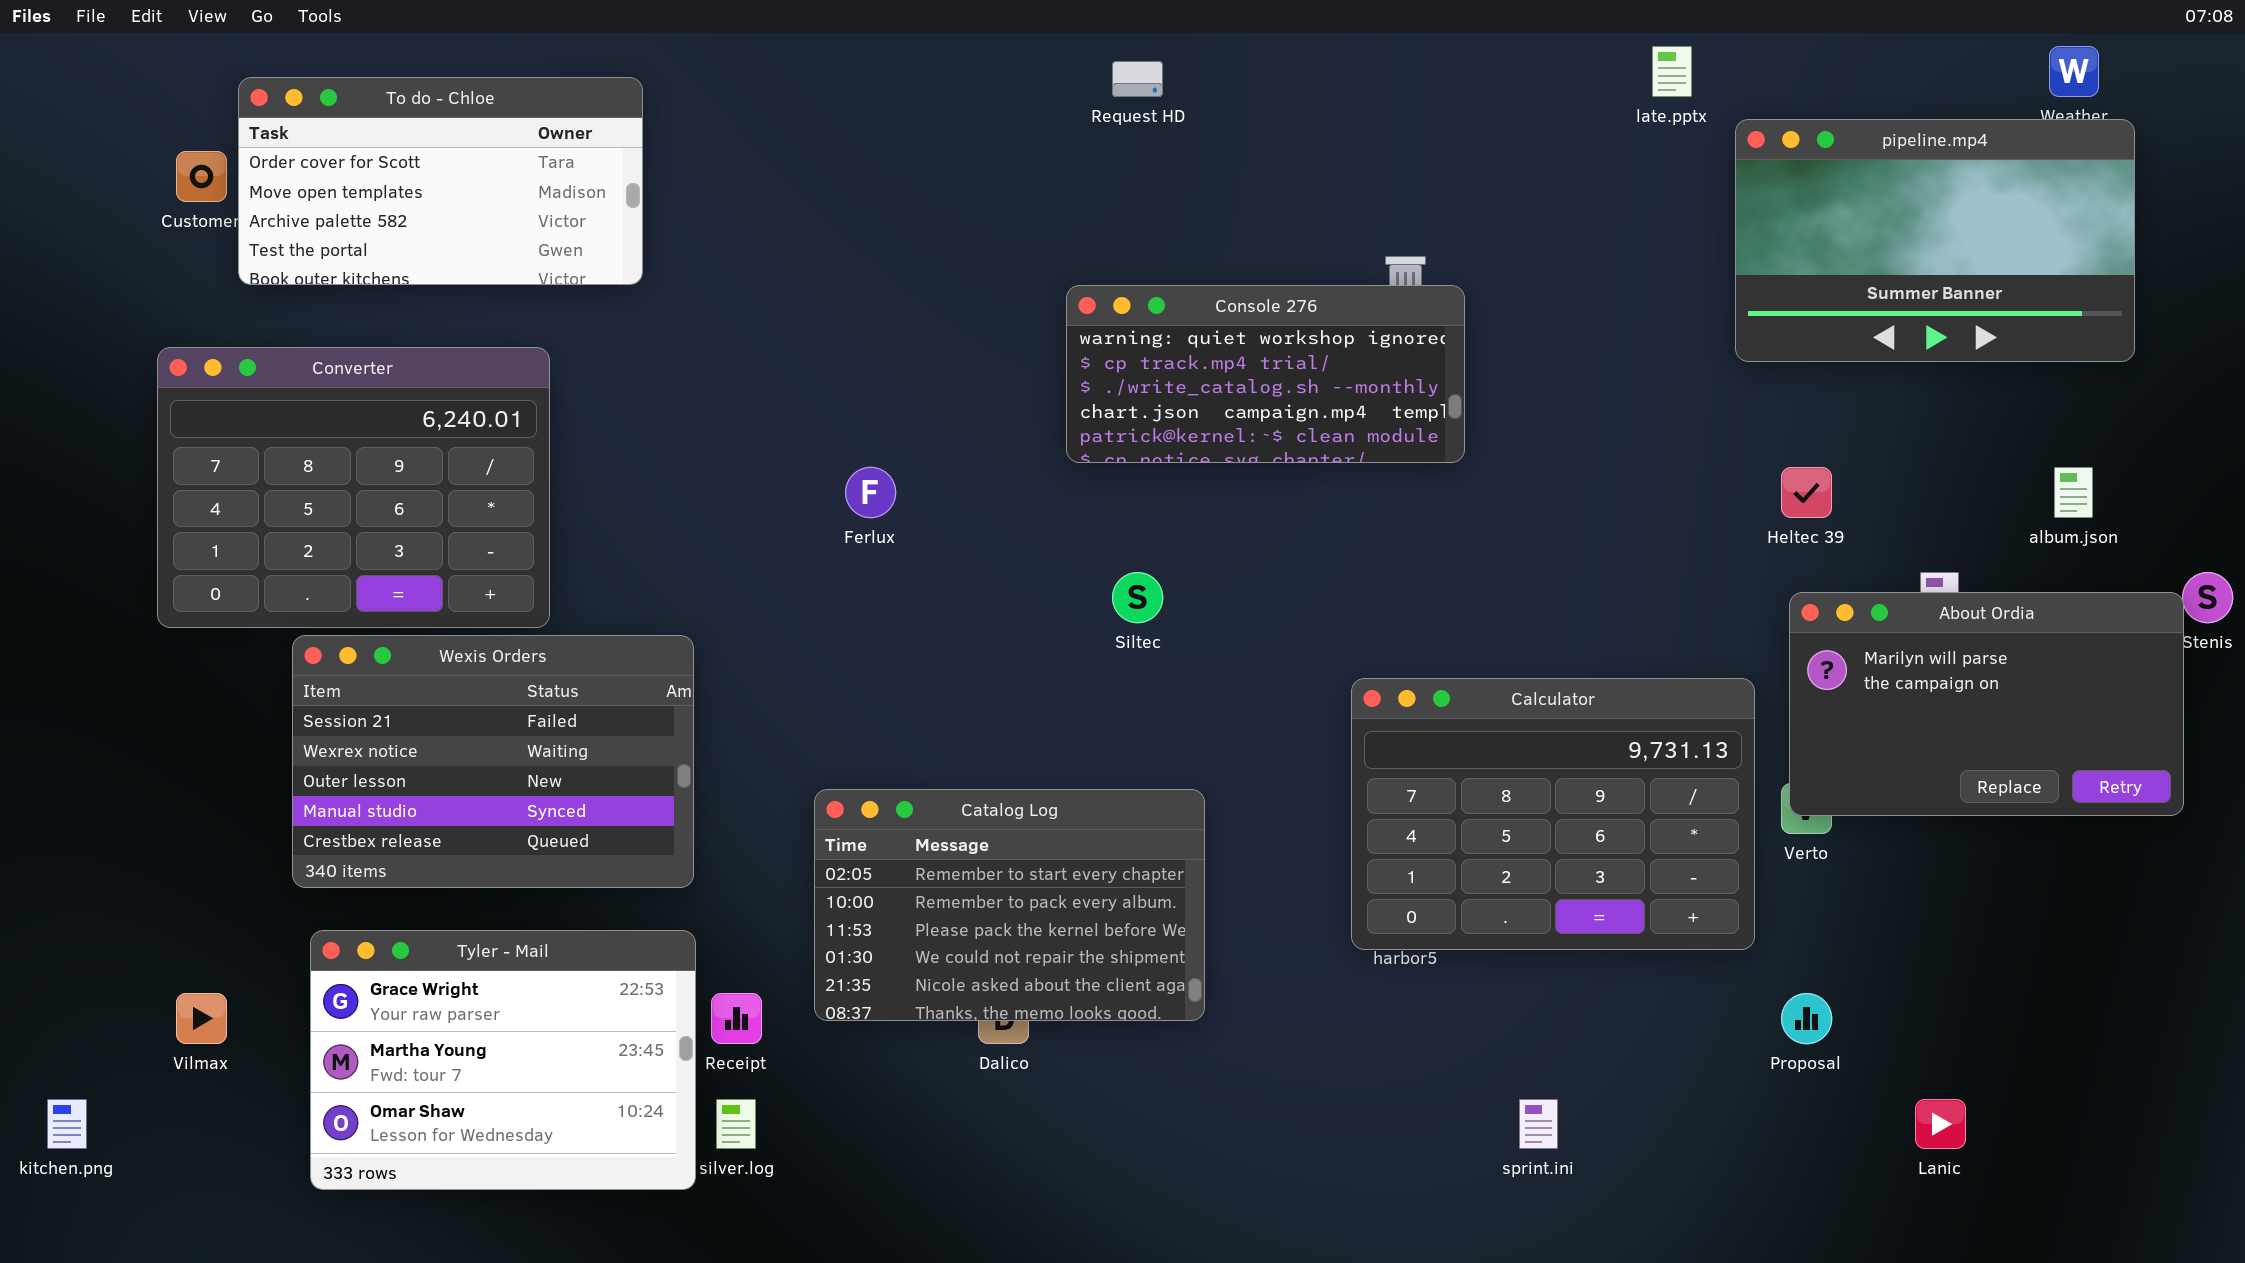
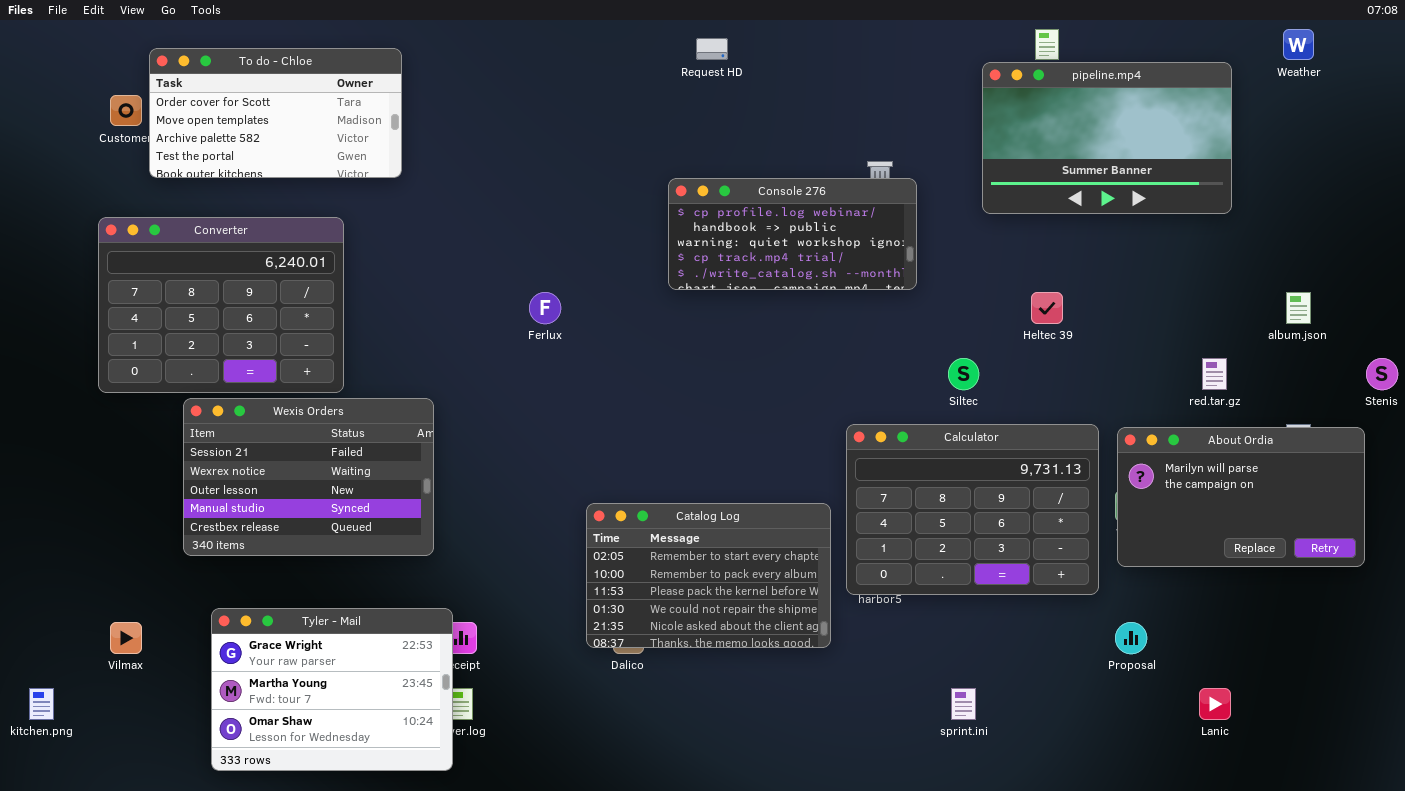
pipeline.mp4: [1735,119,2135,362] -> [982,62,1232,214], moved
Console 276: [1066,285,1465,463] -> [668,178,917,290], scrolled up 2 rows
Heltec 39: [1781,467,1832,518] -> [1031,292,1063,324], moved
Siltec: [1112,572,1163,623] -> [948,358,979,390], moved
About Ordia: [1789,592,2184,816] -> [1117,427,1365,567], moved
Catalog Log: [814,789,1205,1021] -> [586,503,831,648], moved
Tyler - Mail: [310,930,696,1190] -> [211,608,453,771], moved

